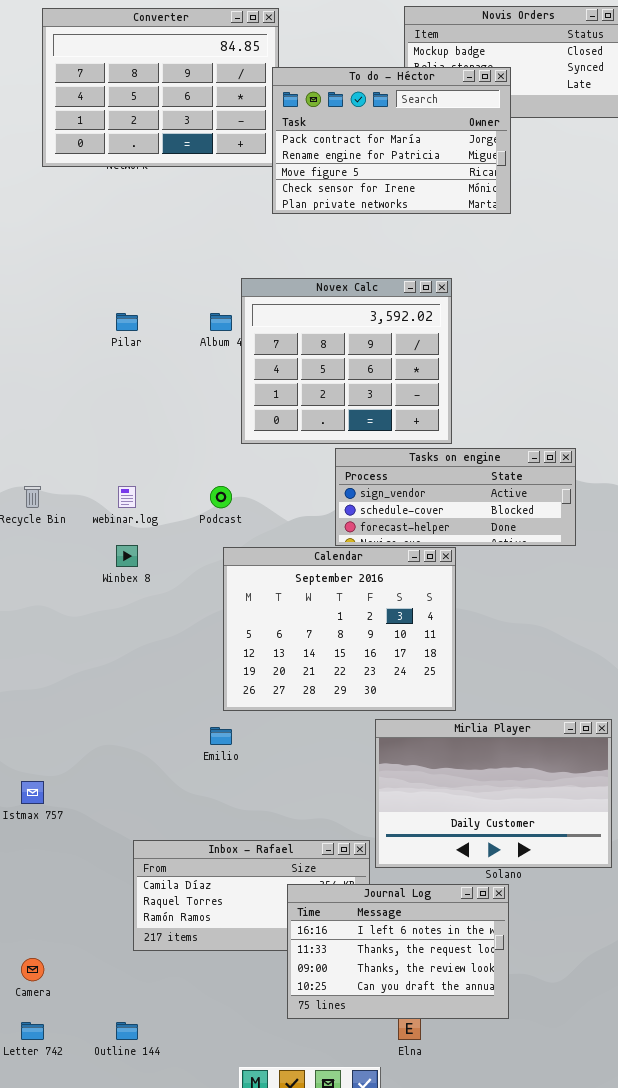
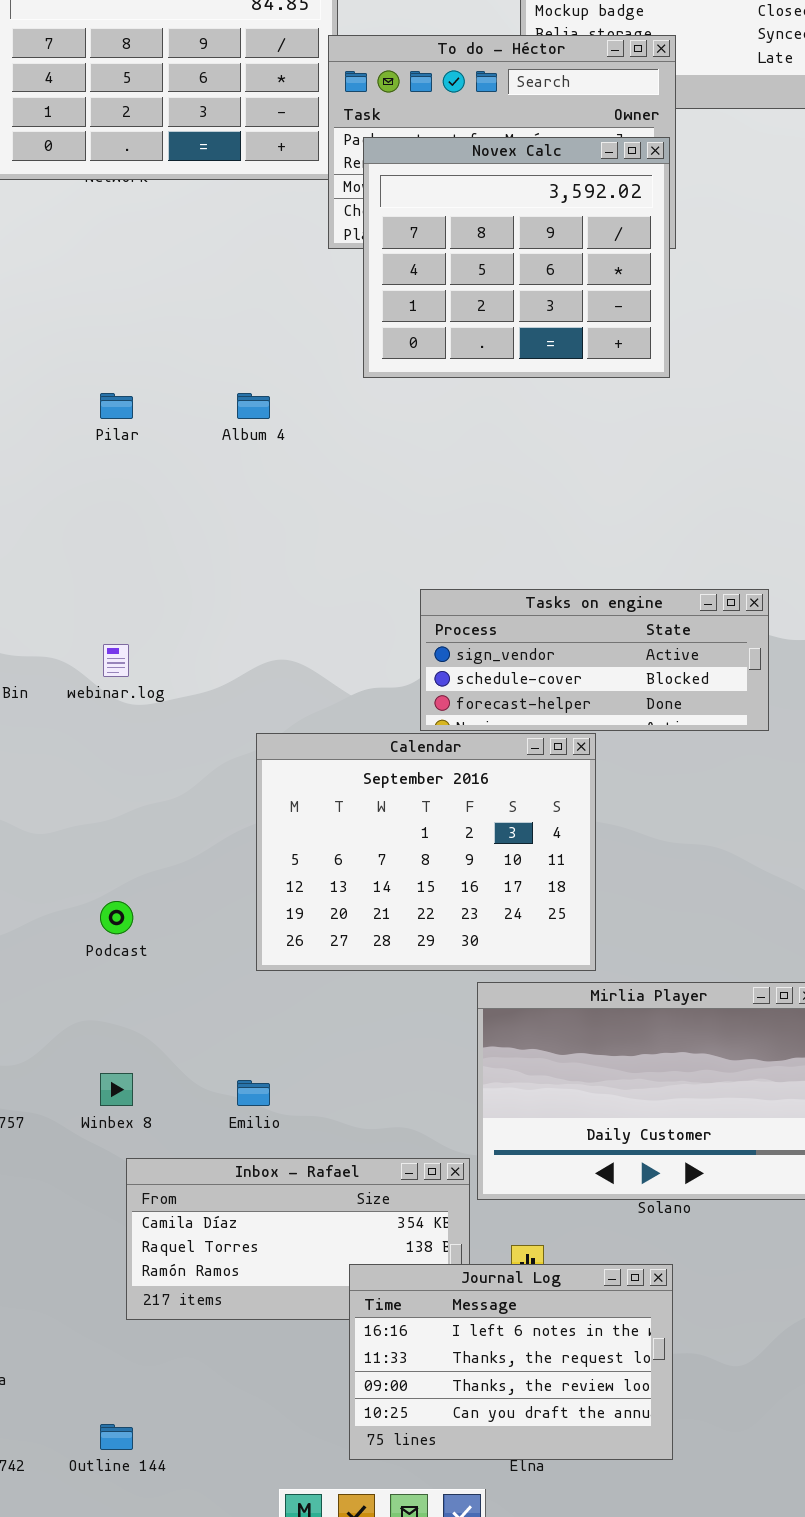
Novex Calc: [241,278,452,444] -> [363,137,670,378], moved
Podcast: [210,486,232,508] -> [100,901,133,934], moved
Winbex 8: [116,545,138,567] -> [100,1073,133,1106], moved
Emilio: [210,727,232,745] -> [237,1080,270,1106], moved
Journal Log: [287,884,509,1019] -> [349,1264,673,1460], moved

